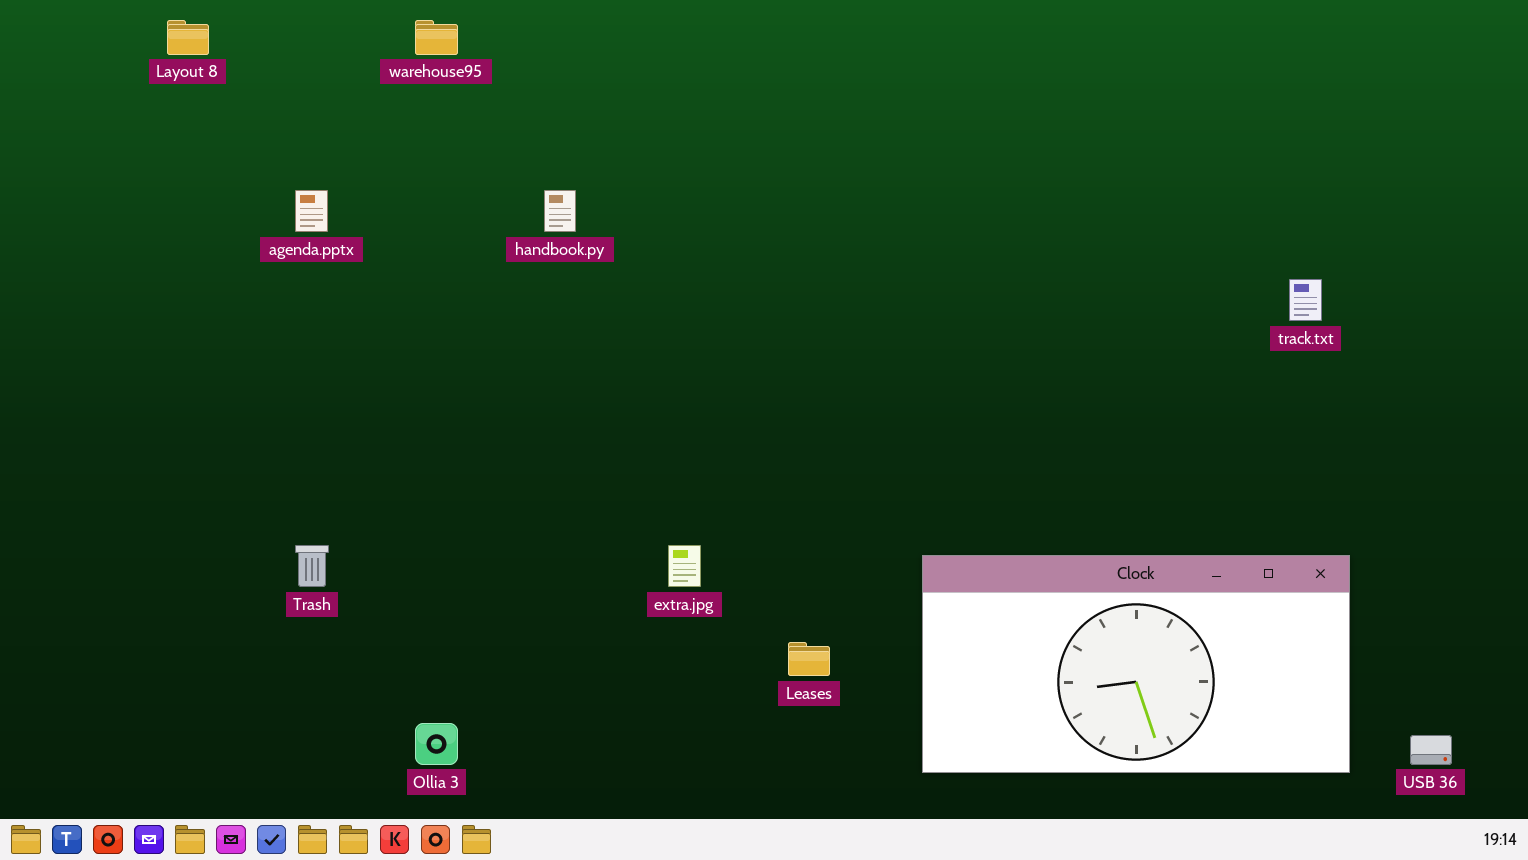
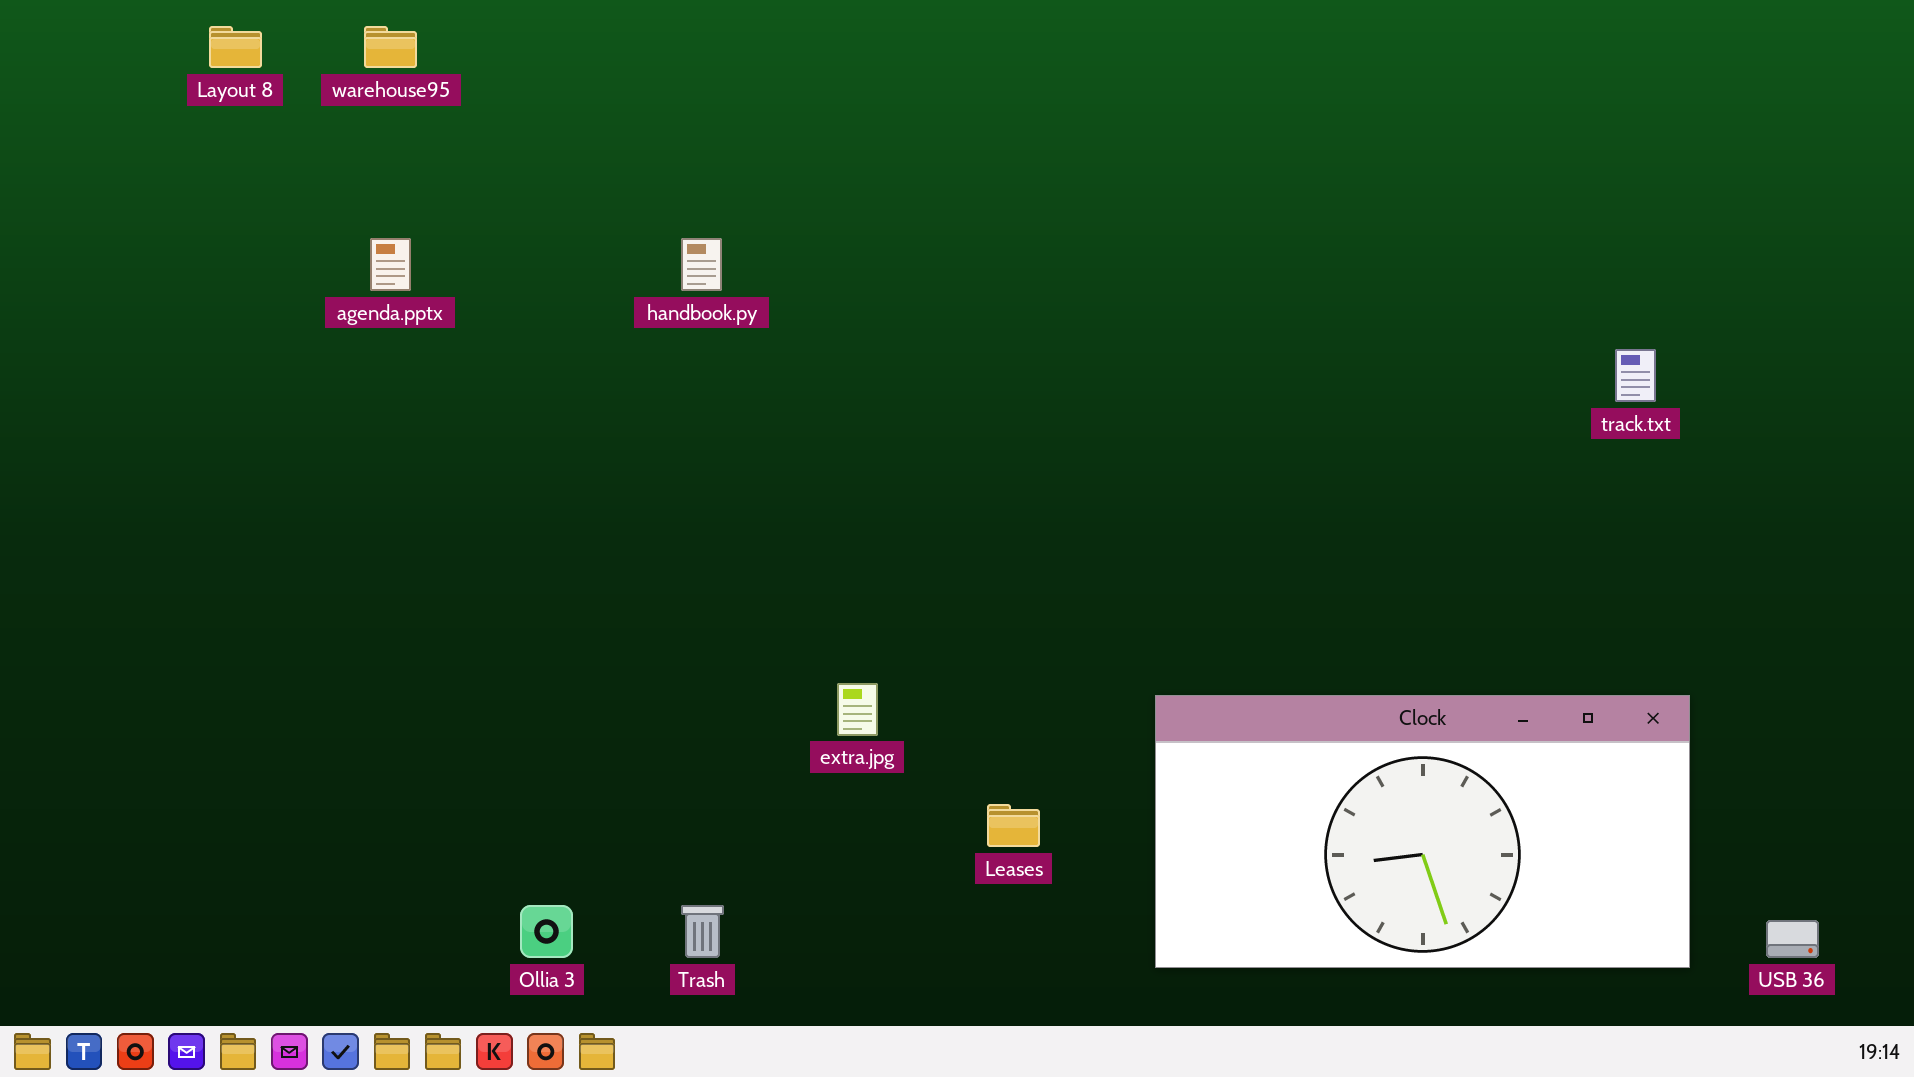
warehouse95: [415,20,458,55] -> [364,26,417,68], moved
Trash: [295,545,329,587] -> [681,905,724,958], moved

